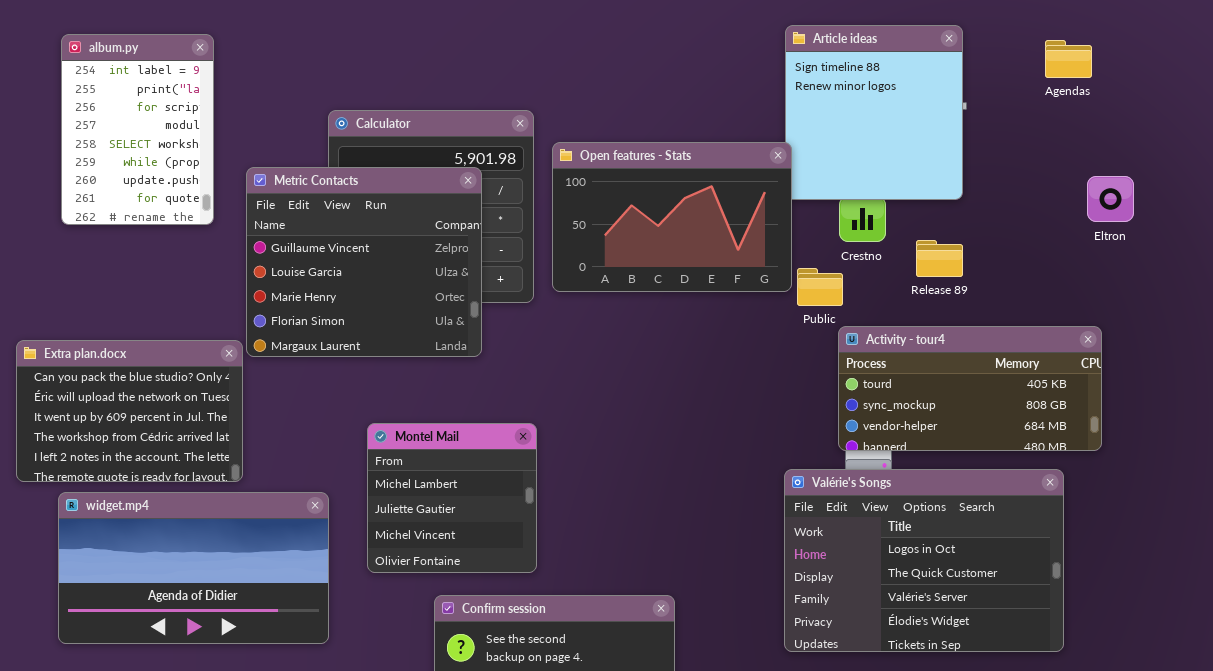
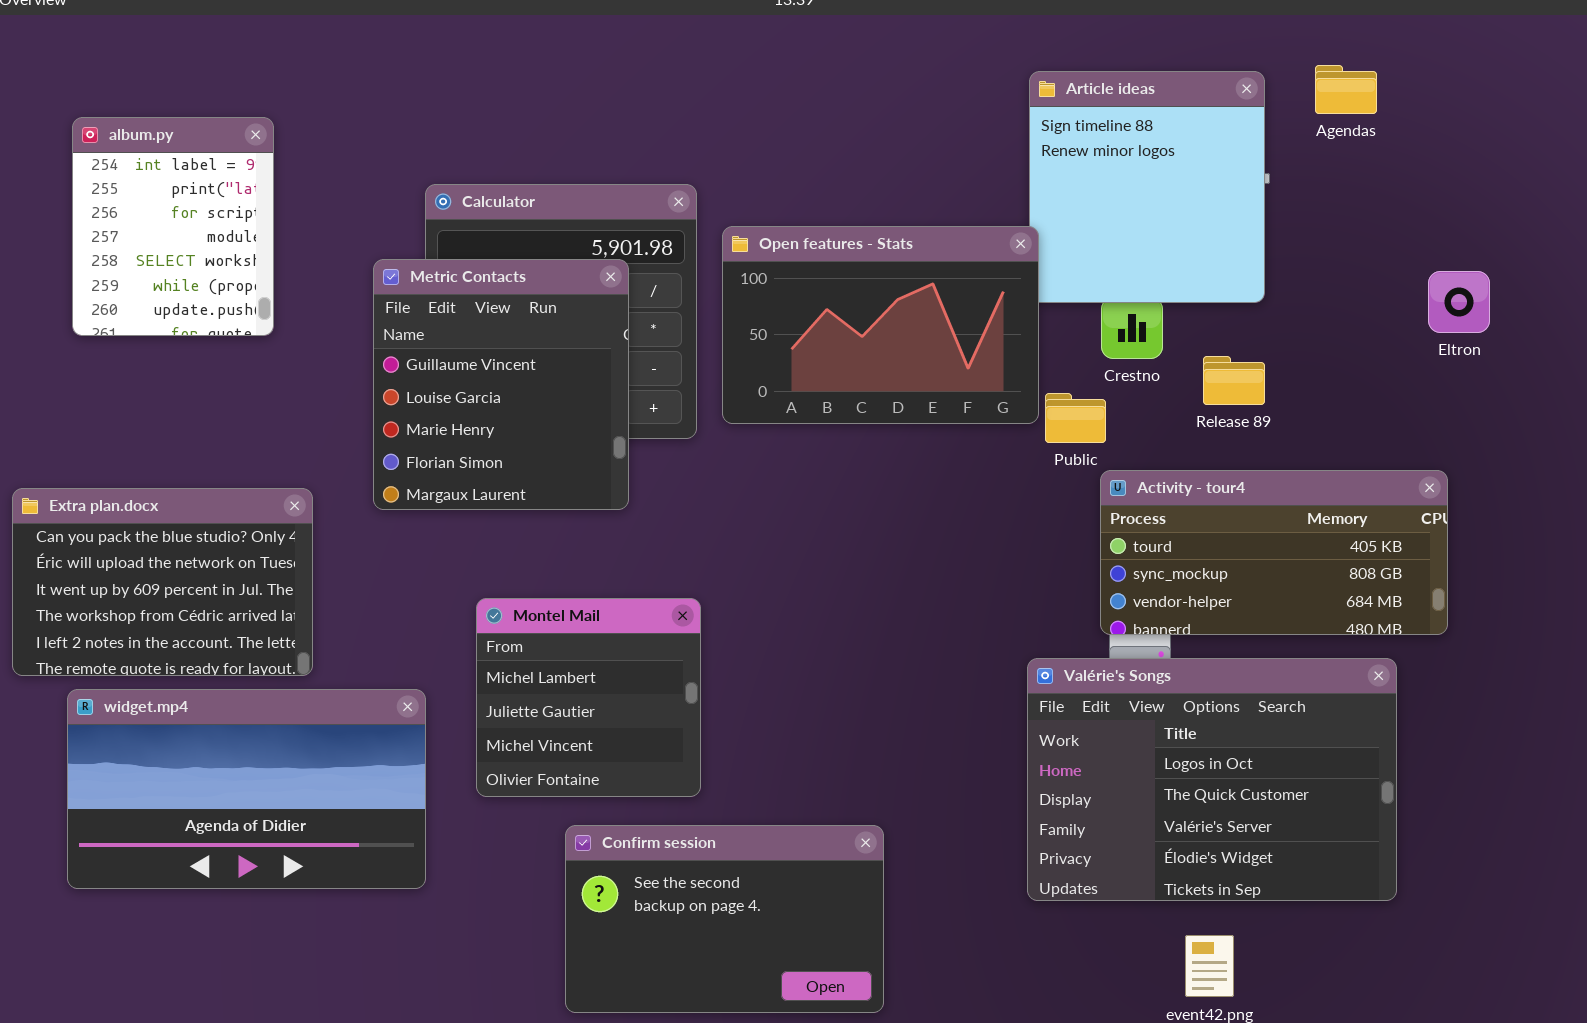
album.py: [61,34,214,225] -> [72,117,274,336], resized
Agendas: [1045,40,1092,78] -> [1315,65,1377,114], moved
Metric Contacts: [246,167,482,357] -> [373,259,629,510], resized

